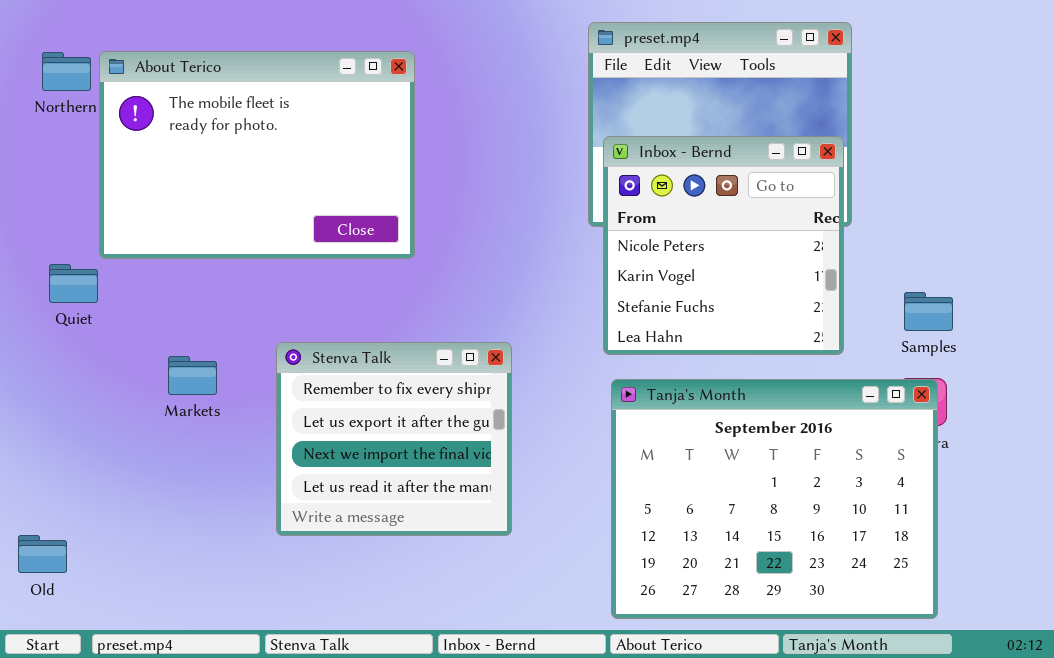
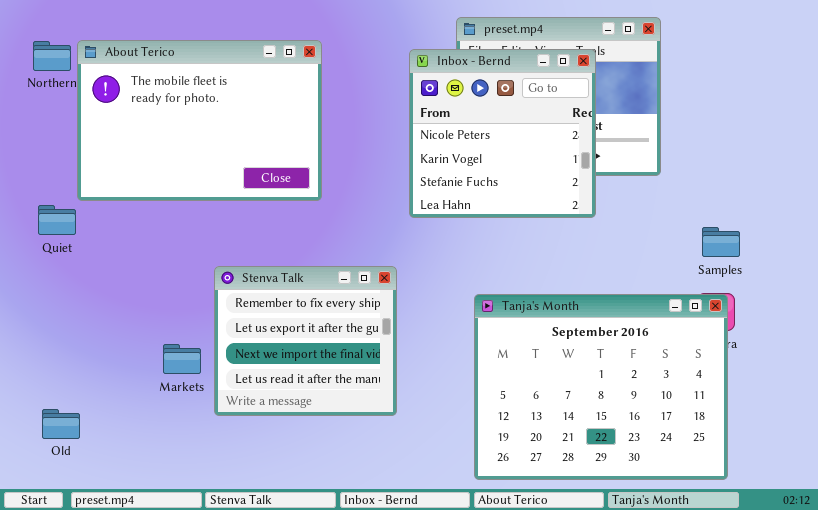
Inbox - Bernd: [603,136,844,355] -> [409,49,596,218], moved
Markets: [168,356,217,395] -> [163,344,201,374], moved
Old: [18,535,67,573] -> [42,409,80,439], moved

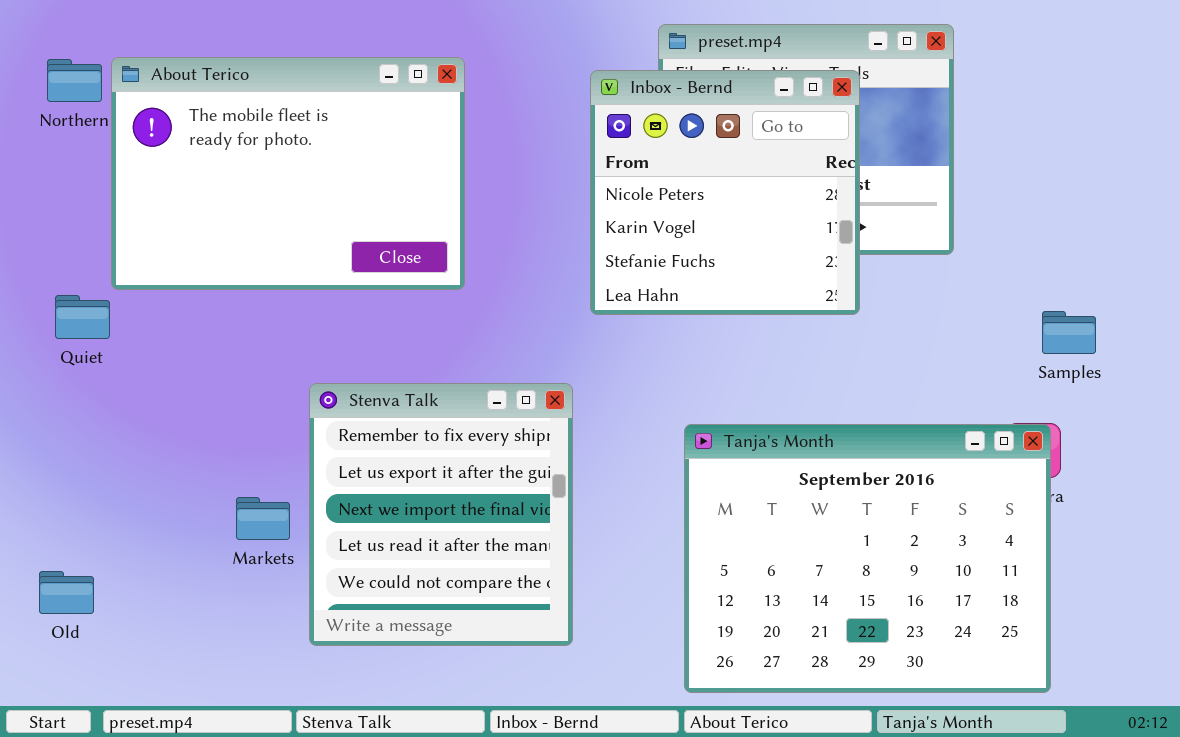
Samples: [702,227,740,257] -> [1042,311,1096,354], moved
Stenva Talk: [214,266,397,416] -> [309,383,573,646], resized
Old: [42,409,80,439] -> [39,571,94,614], moved

